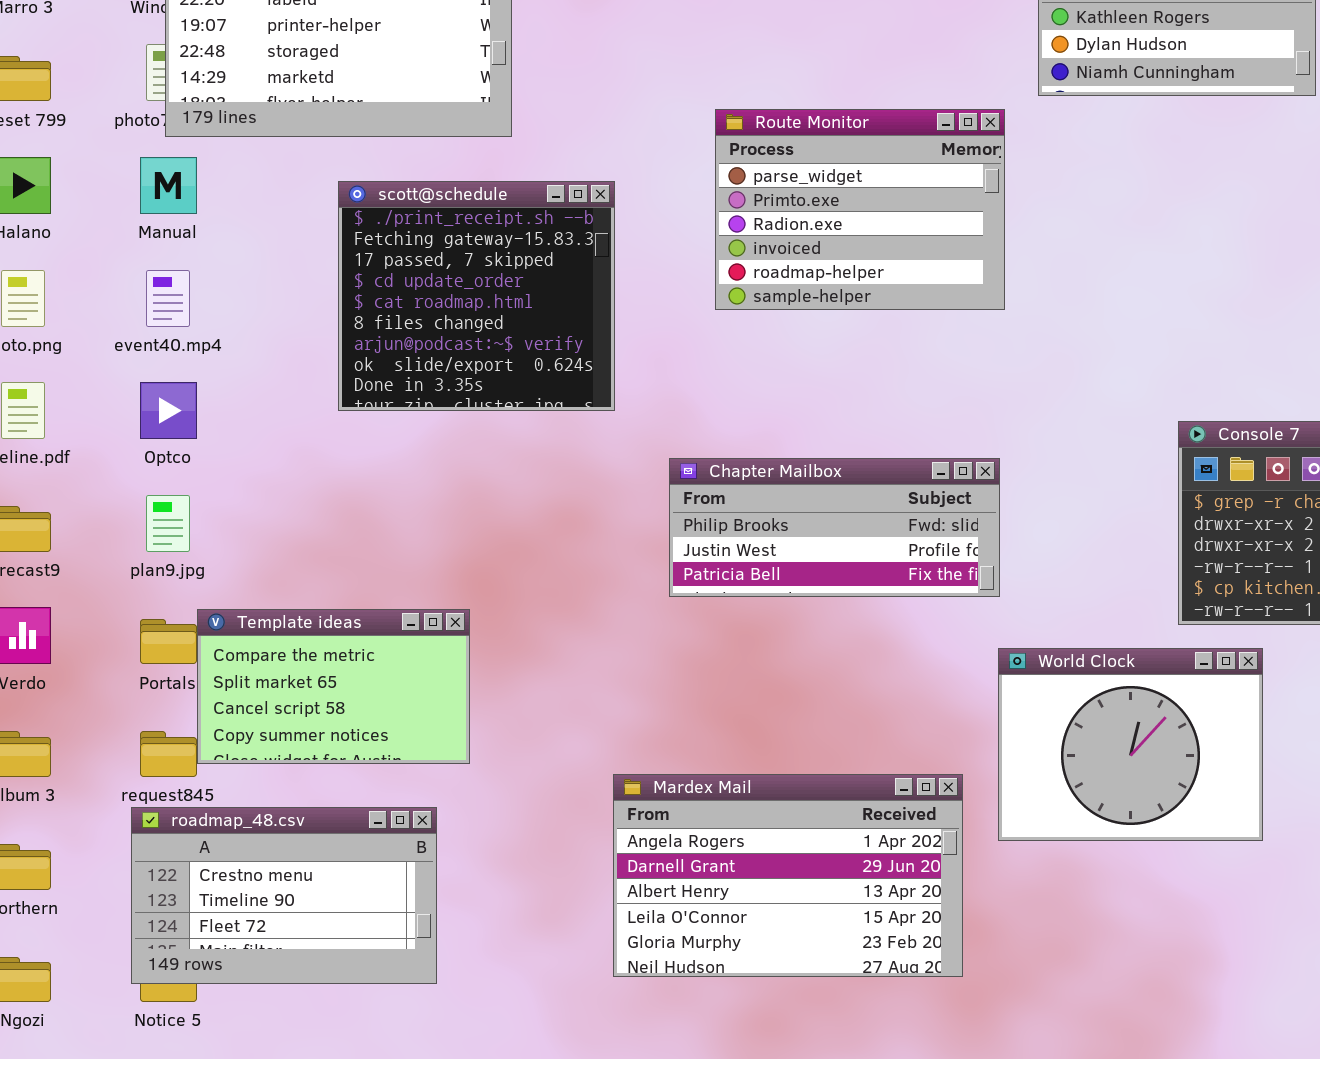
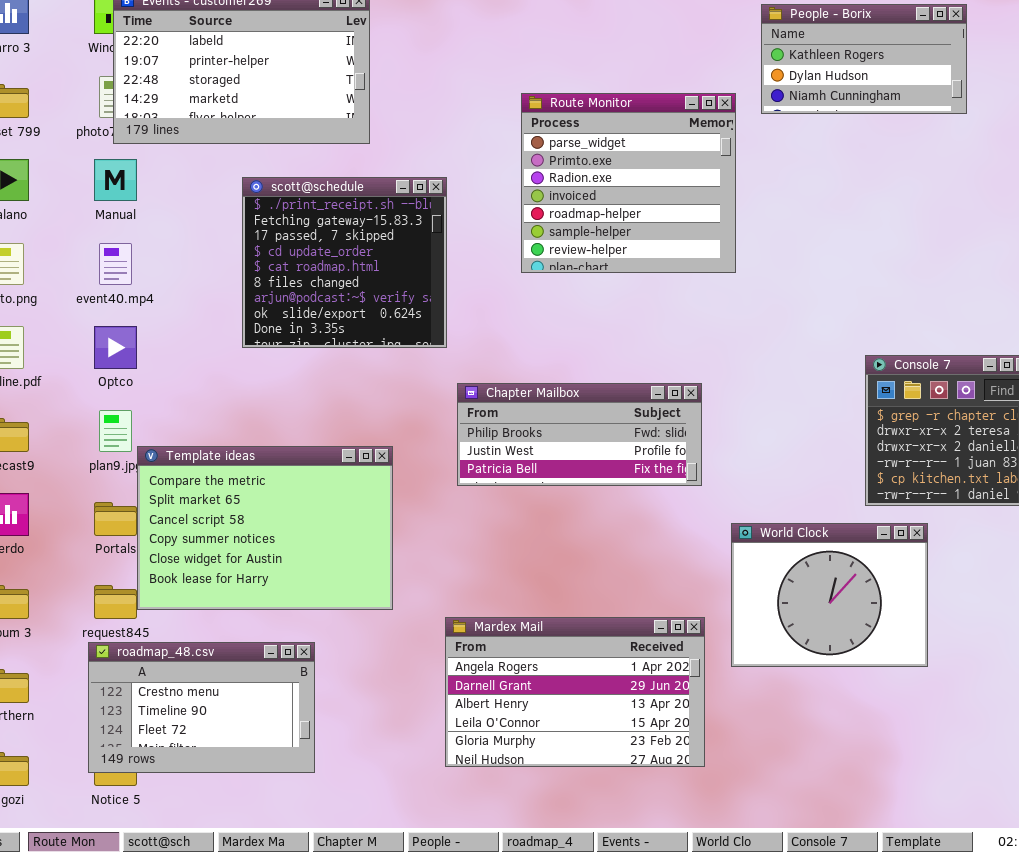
Route Monitor: [715,109,1005,310] -> [521,93,736,273], resized
Chapter Mailbox: [669,458,1000,597] -> [457,383,702,486], moved
Template ideas: [197,609,470,764] -> [137,446,393,610], resized

